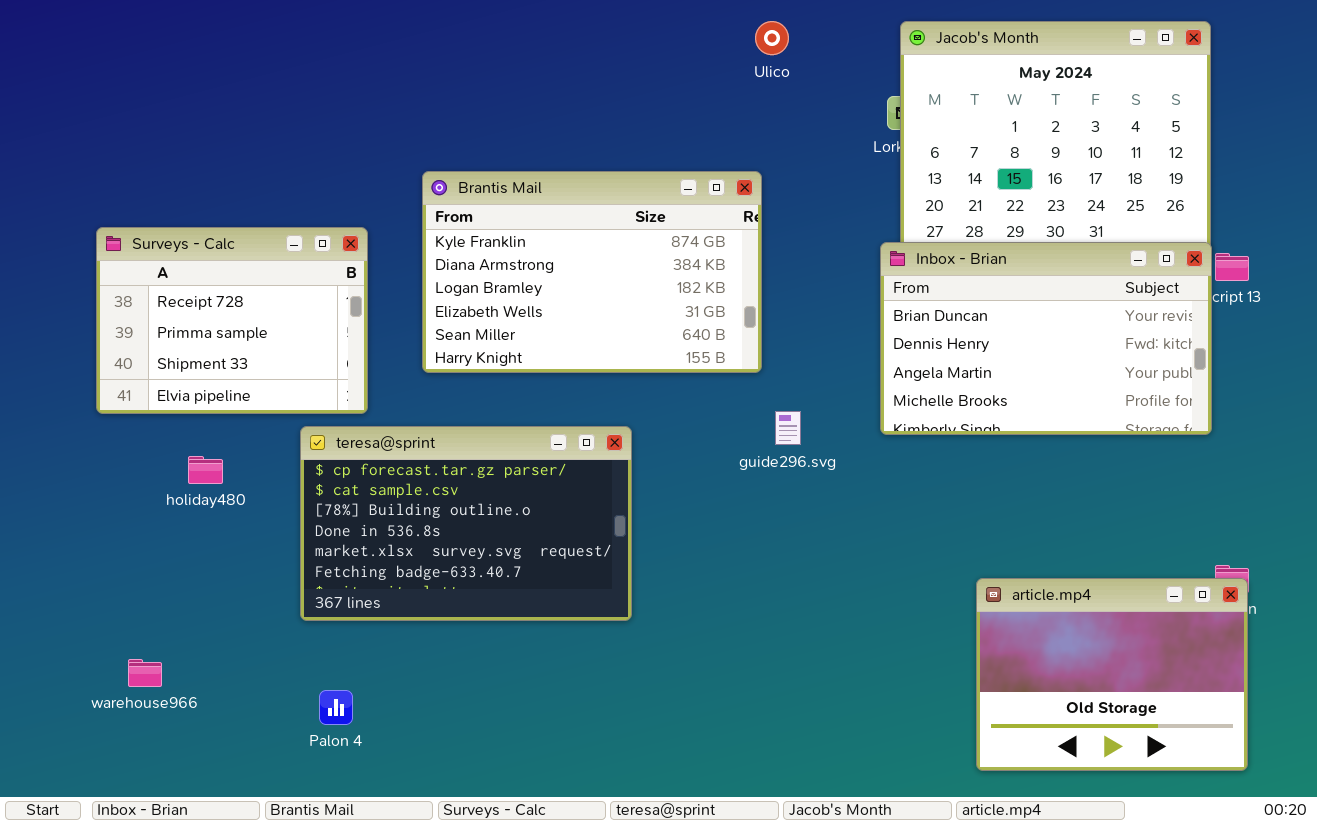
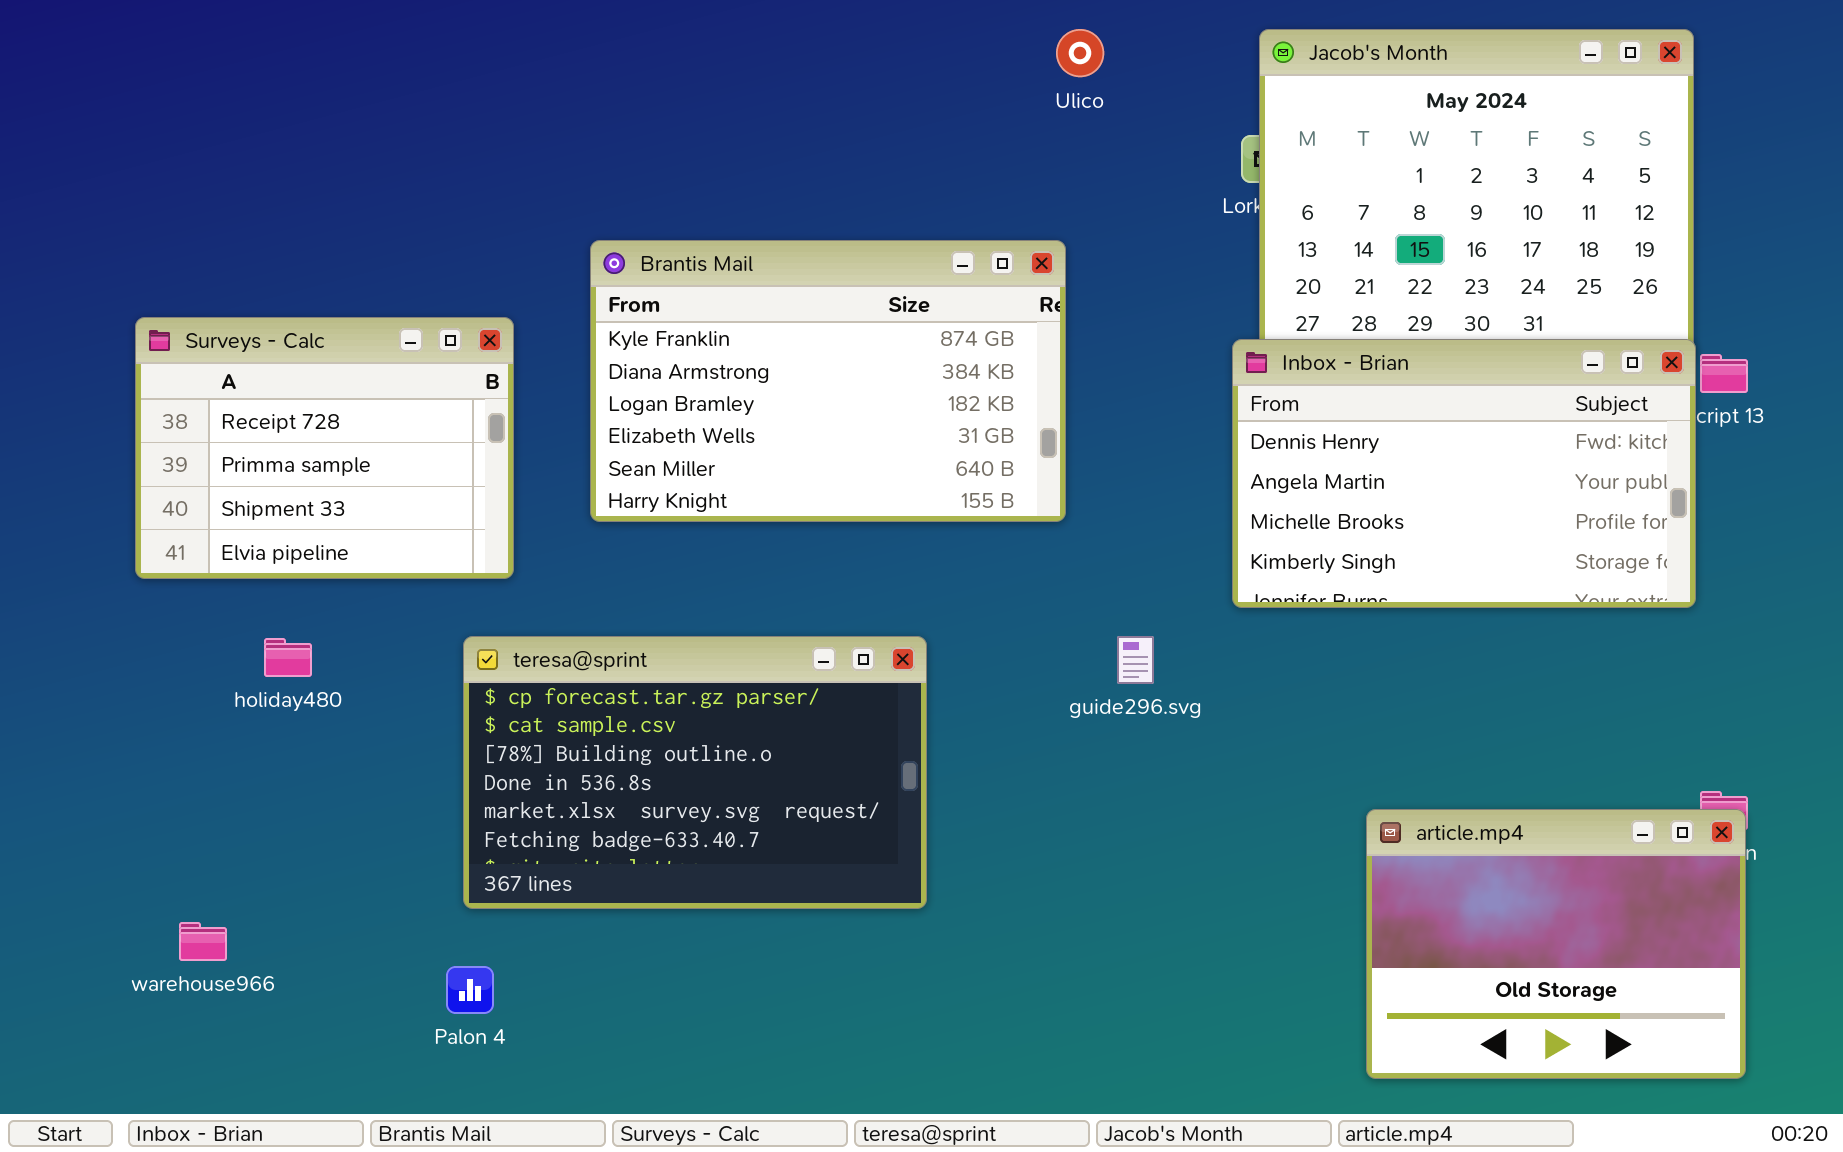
Inbox - Brian: [880,242,1212,435] -> [1232,339,1696,608], scrolled down 1 row
guide296.svg: [775,411,801,445] -> [1117,636,1154,684], moved
teresa@sprint: [300,426,632,621] -> [463,636,927,909], moved

